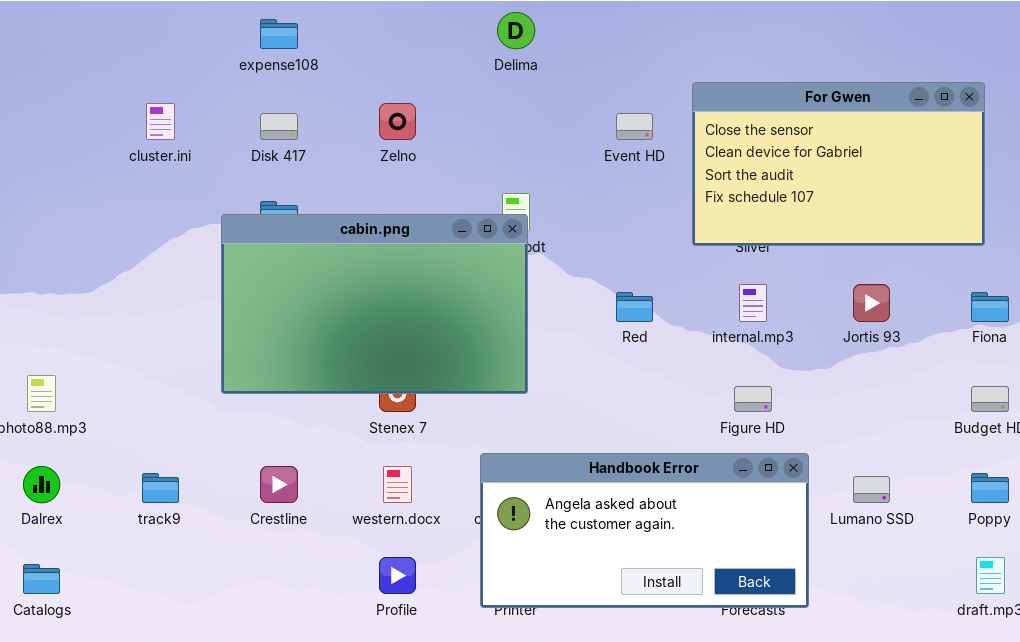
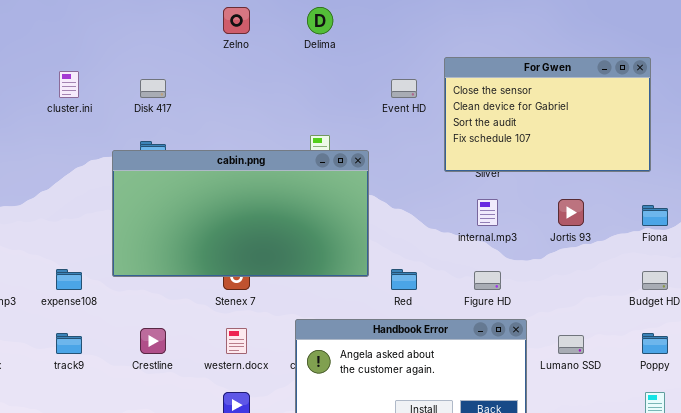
expense108: [260,19,298,49] -> [56,269,82,290], moved
Zelno: [379,103,416,140] -> [223,7,250,34], moved
cabin.png: [221,214,528,394] -> [112,150,369,277], resized
Red: [616,292,653,322] -> [391,269,417,290], moved

